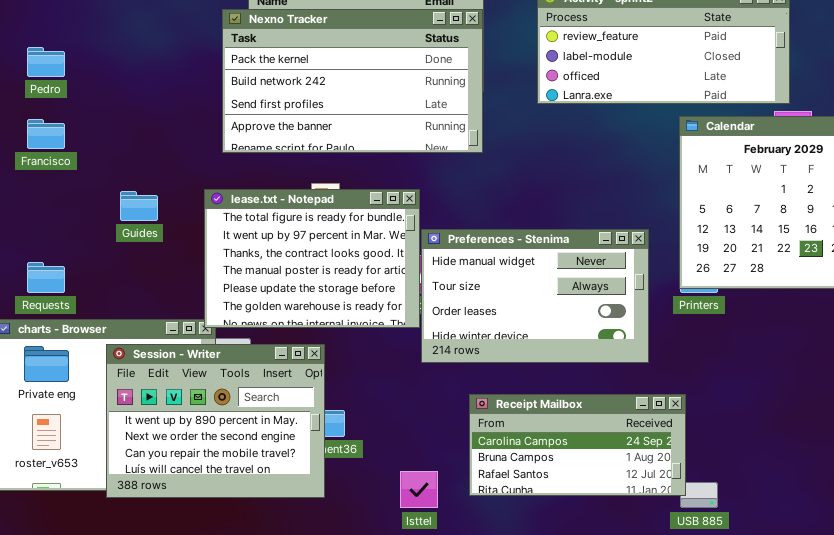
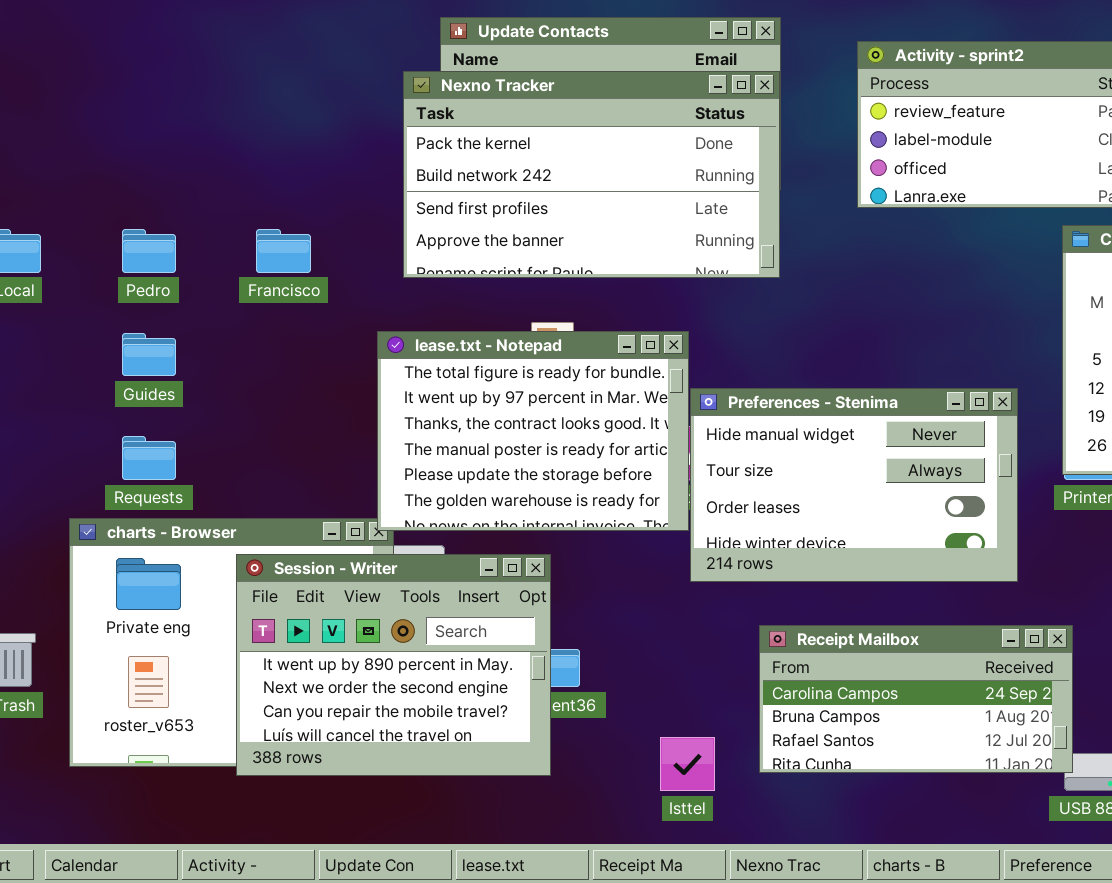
Pedro: [27,47,65,77] -> [122,229,176,273], moved
Francisco: [27,119,65,149] -> [256,229,311,273], moved
Guides: [120,191,158,221] -> [122,333,176,376], moved

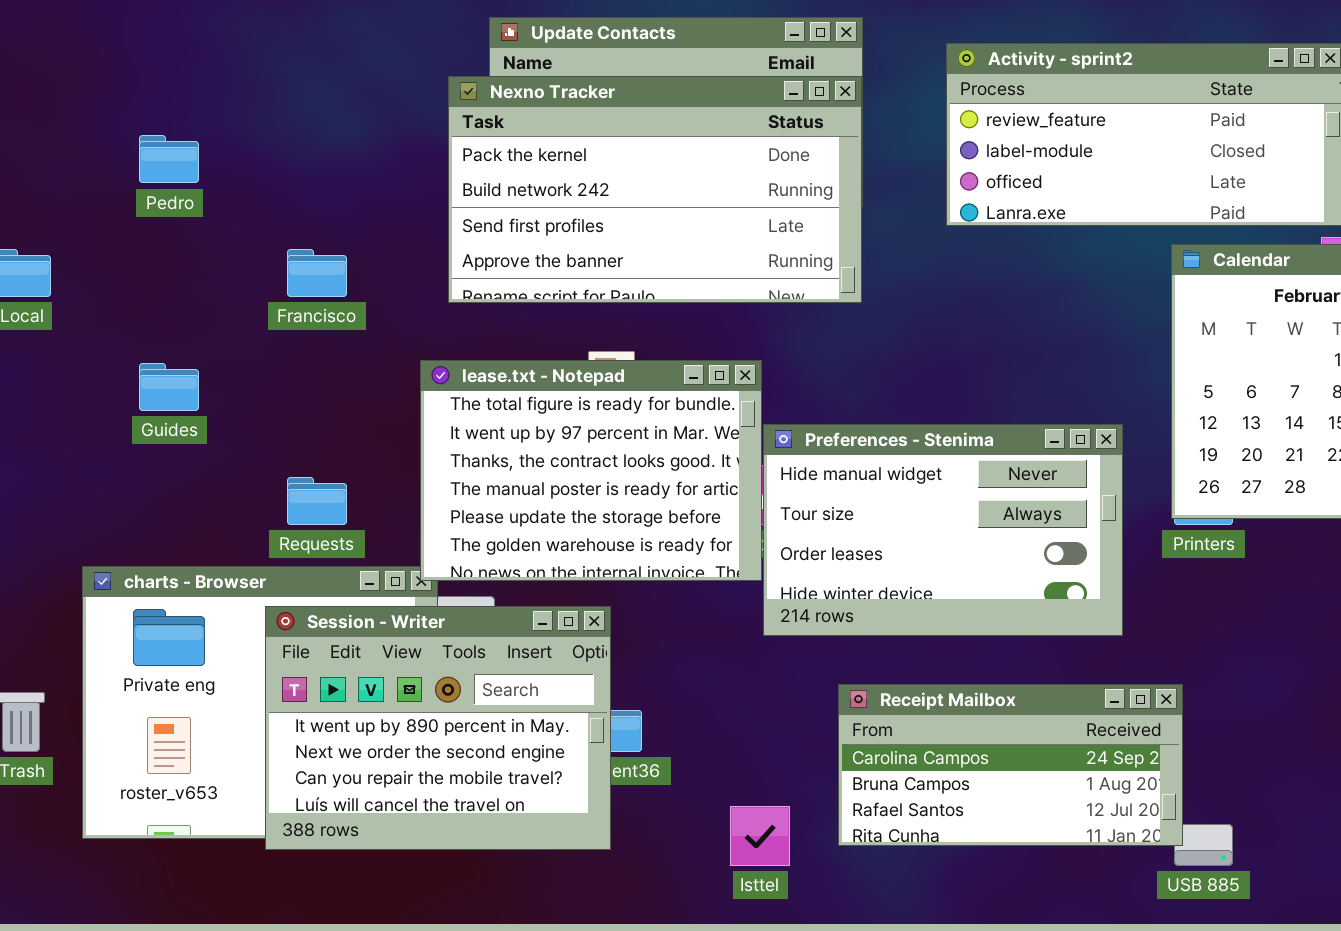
Pedro: [122,229,176,273] -> [139,135,199,183], moved
Requests: [122,436,176,480] -> [287,477,347,525], moved

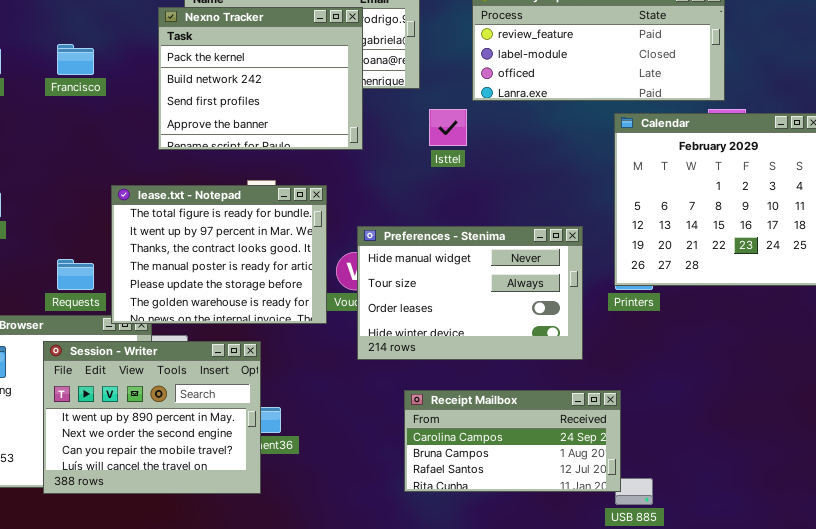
Nexno Tracker: [448,76,862,303] -> [158,7,363,150], resized
Francisco: [287,249,347,297] -> [57,44,94,75], moved
lease.txt - Notepad: [420,360,762,581] -> [111,185,327,324], moved
Isttel: [730,806,790,866] -> [429,109,467,146], moved

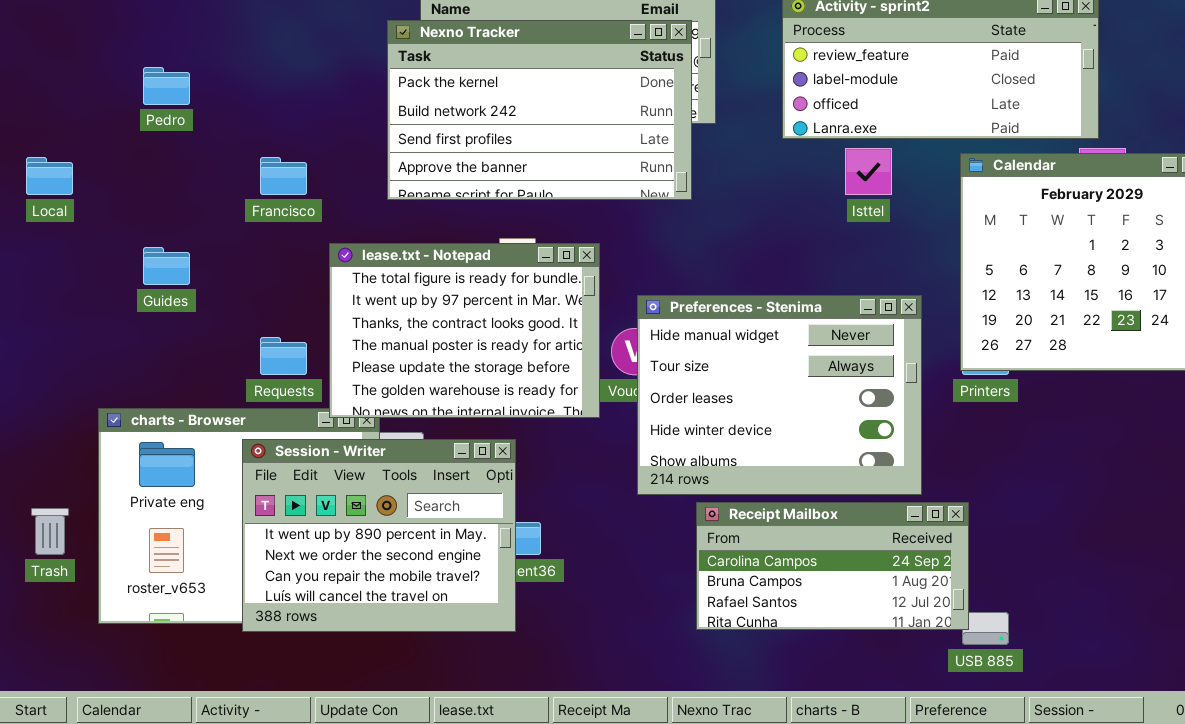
Nexno Tracker: [158,7,363,150] -> [387,20,692,200], resized
Francisco: [57,44,94,75] -> [260,157,307,195], moved
Isttel: [429,109,467,146] -> [845,148,892,195], moved
Preferences - Stenima: [357,226,583,360] -> [637,295,922,495], resized

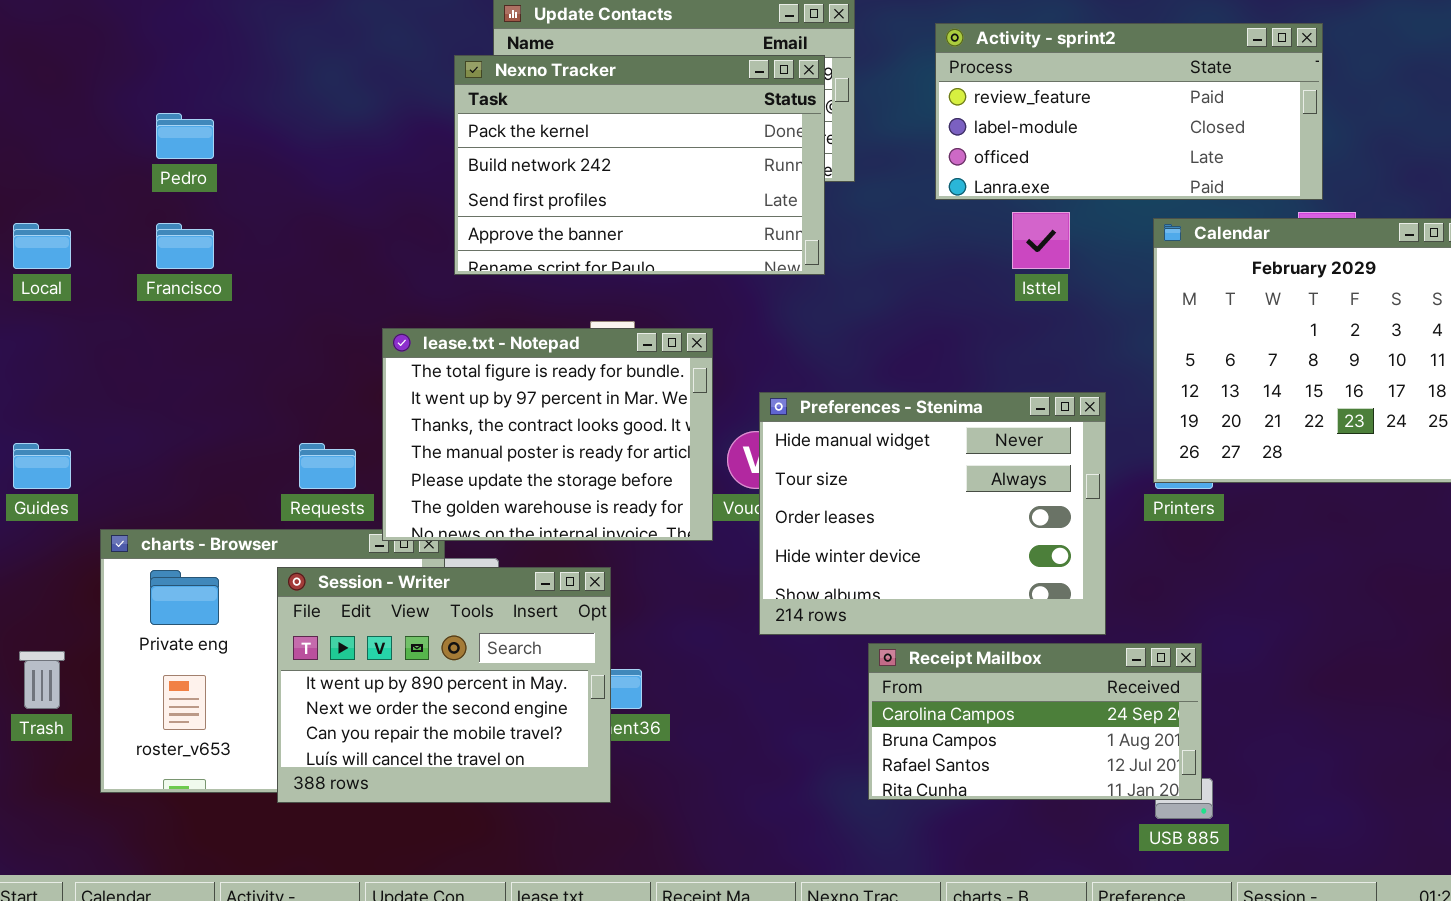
Francisco: [260,157,307,195] -> [156,223,214,269], moved
Guides: [143,247,190,285] -> [13,443,71,489], moved
Receipt Mailbox: [696,502,969,630] -> [868,643,1202,800], moved

